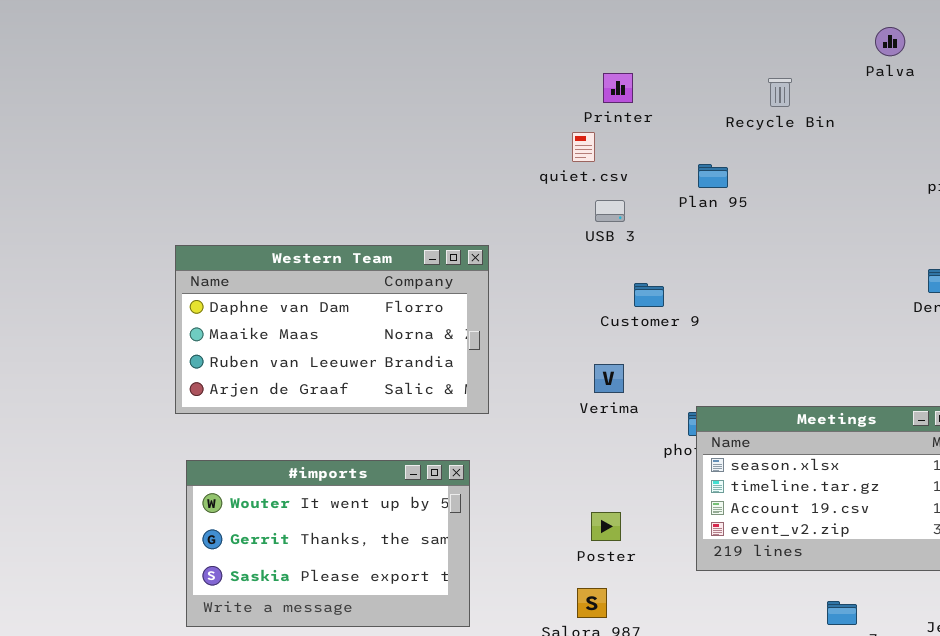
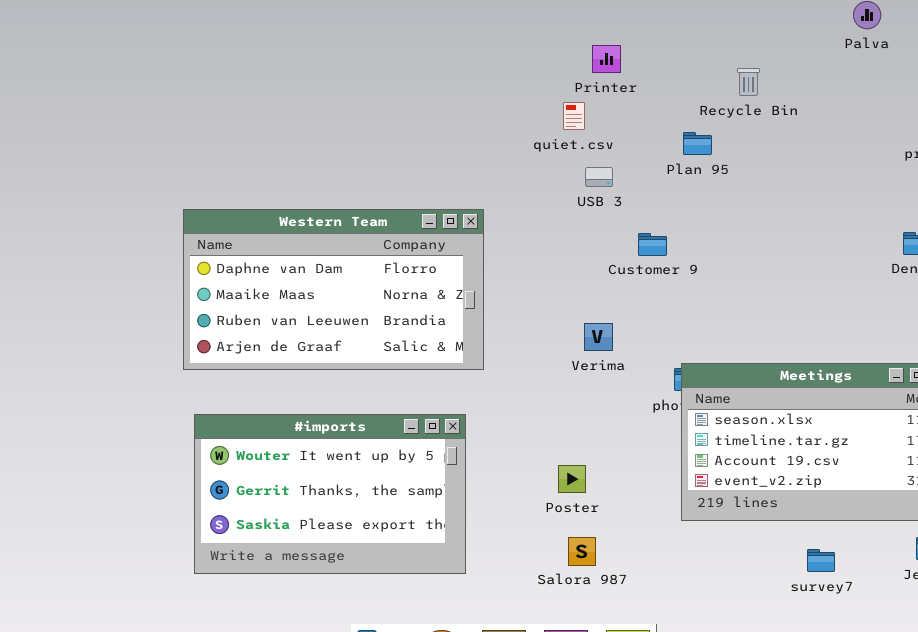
Recycle Bin: [768,78,792,107] -> [737,68,760,96], moved
Customer 9: [634,283,664,307] -> [638,233,667,256], moved
Poster: [591,512,621,541] -> [558,465,586,493], moved

